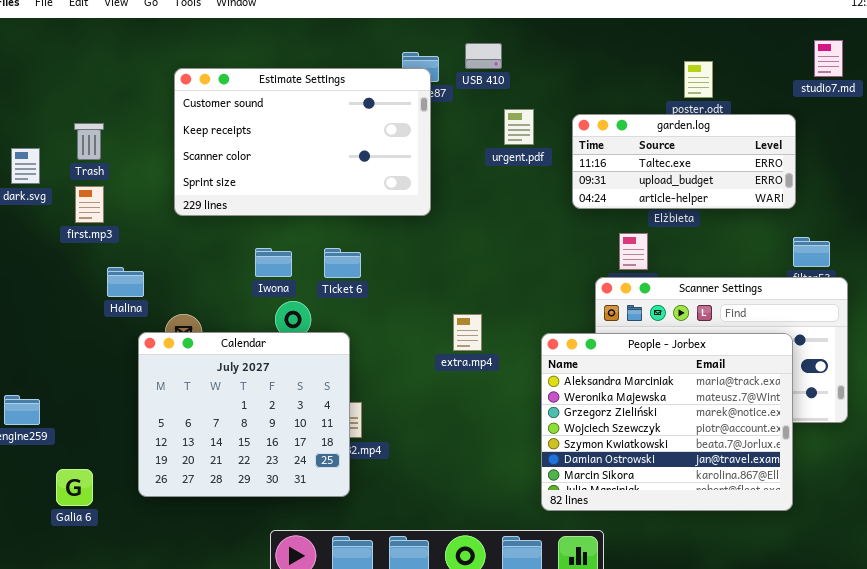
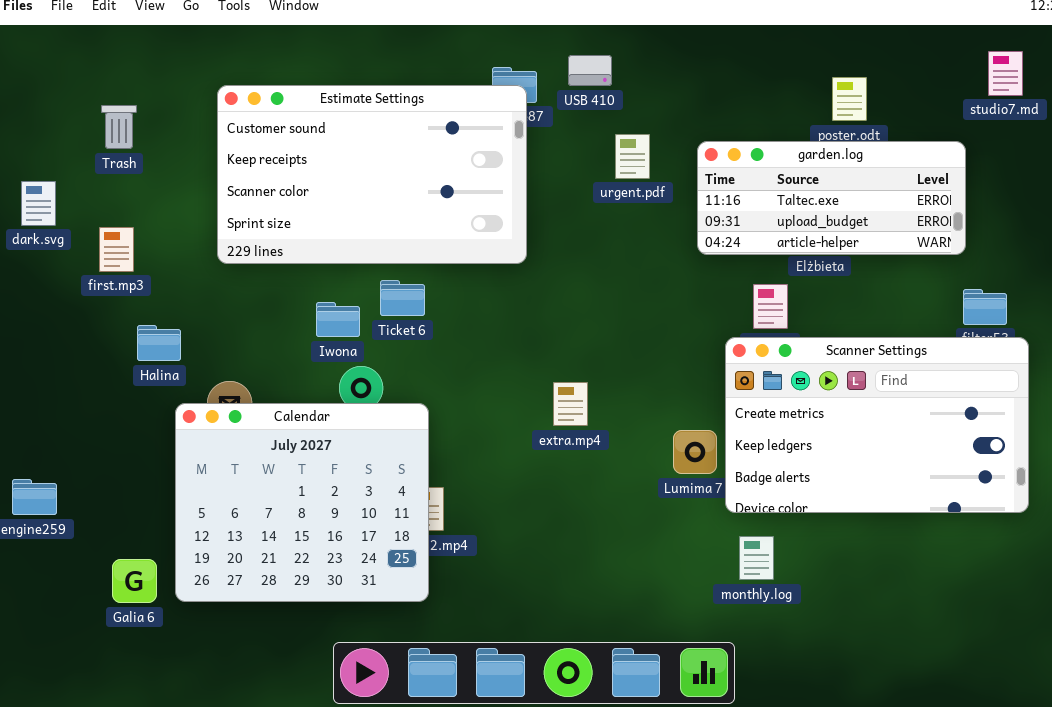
Trash: [74,123,104,160] -> [101,105,137,149], moved
Ticket 6: [324,248,361,278] -> [380,280,425,316], moved
People - Jorbex: [541,333,793,511] -> none, closed
Galia 6: [56,469,93,506] -> [112,559,157,603], moved

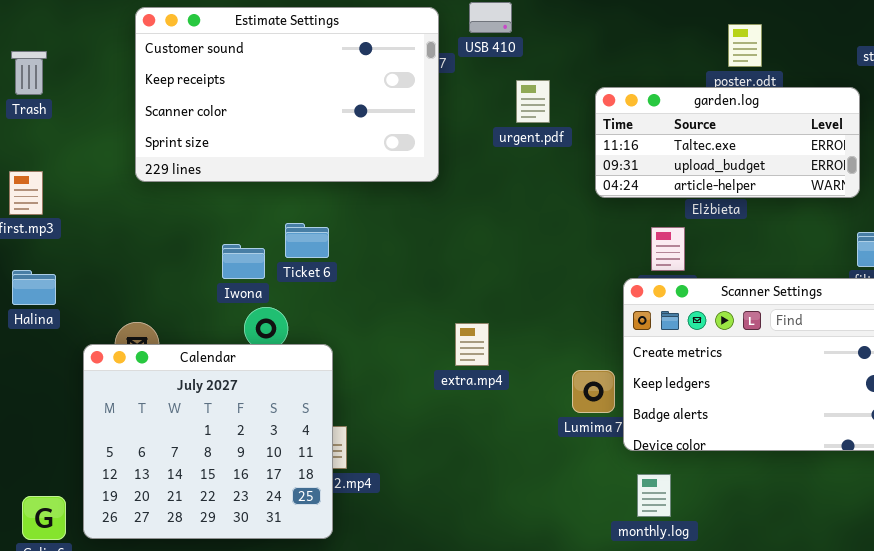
Estimate Settings: [217,85,527,264] -> [135,7,439,182], moved
Halina: [137,325,181,361] -> [12,270,56,305], moved

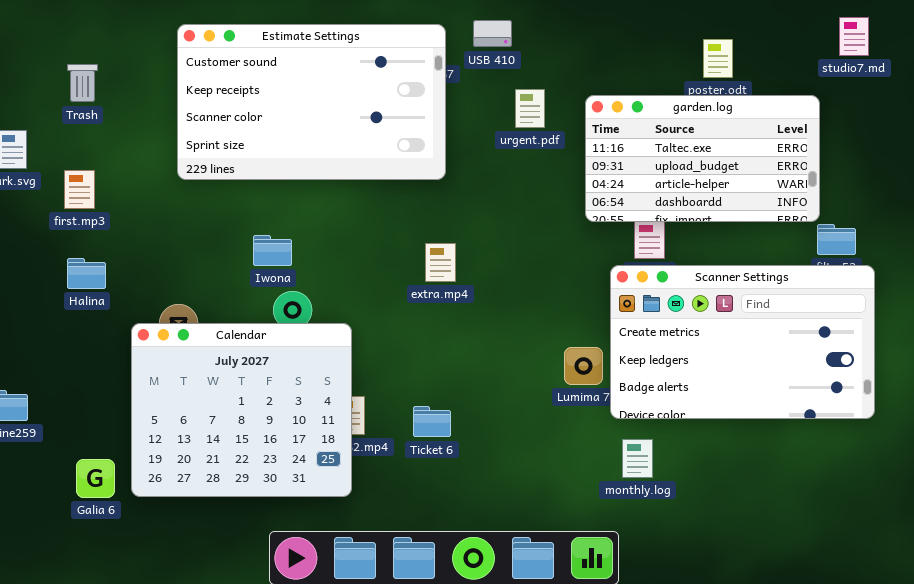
garden.log: [595,87,860,198] -> [585,95,820,222], resized
Ticket 6: [285,223,329,258] -> [413,406,451,437], moved
extra.mp4: [455,323,489,366] -> [425,243,456,282], moved

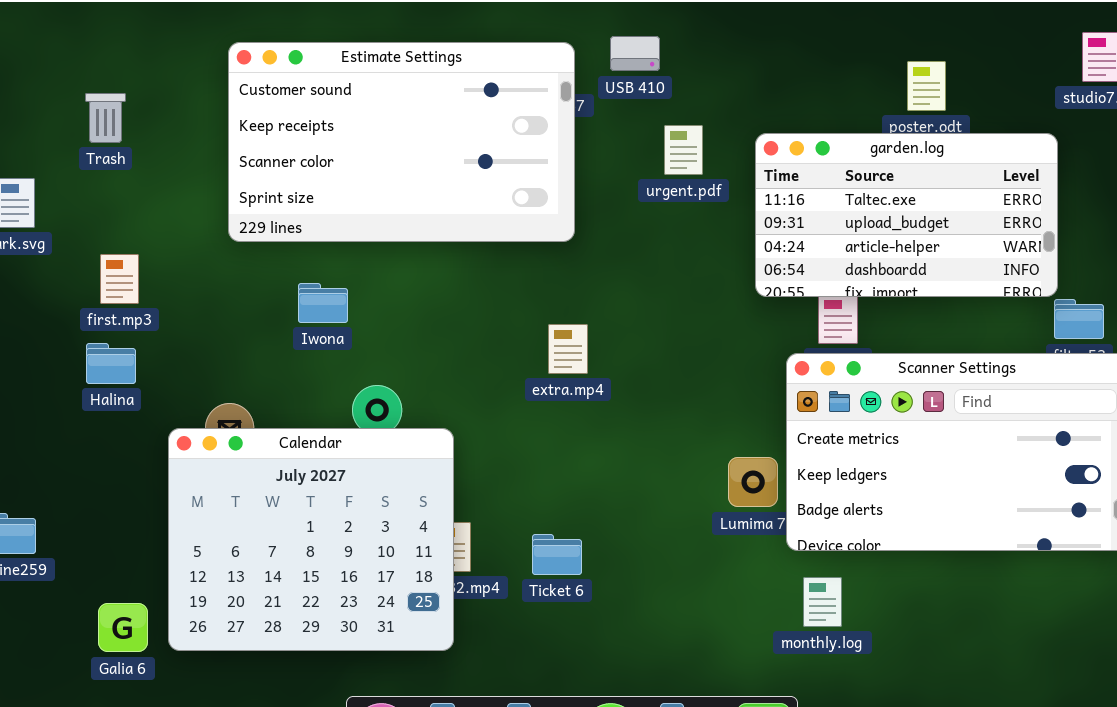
first.mp3: [64,170,95,209] -> [100,254,139,304], moved
Iwona: [253,235,292,266] -> [298,283,348,323], moved

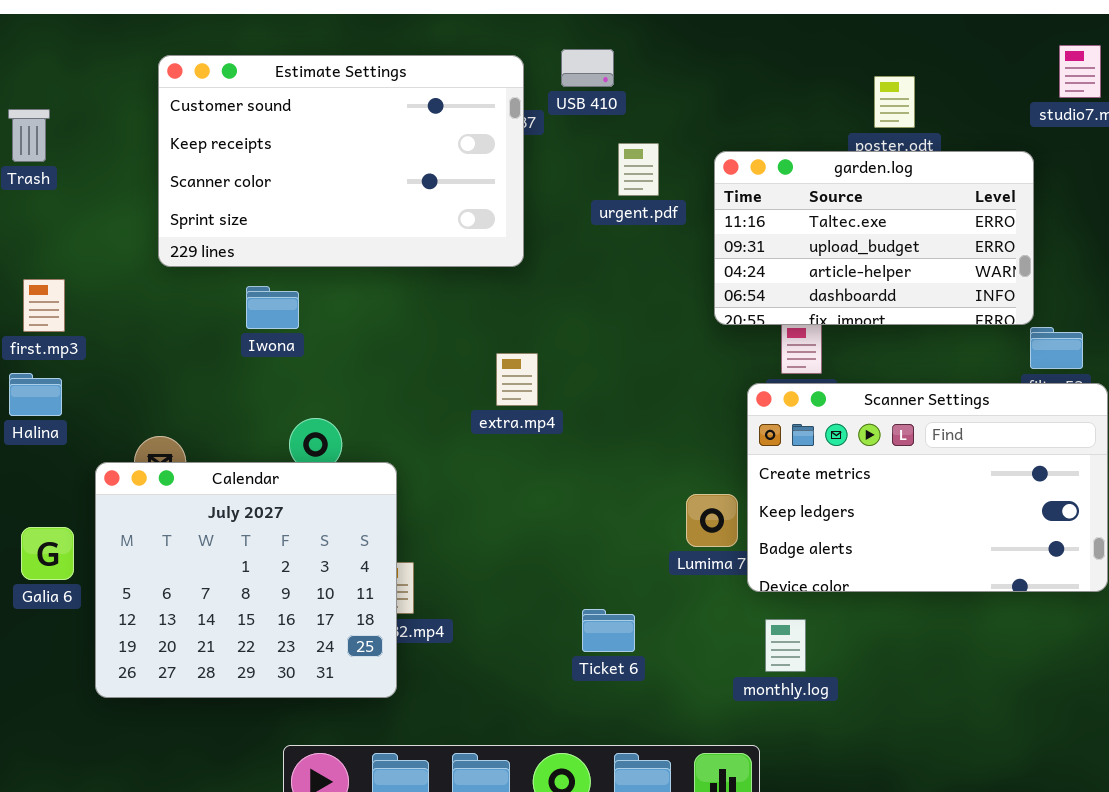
Iwona: [298,283,348,323] -> [246,286,299,329], moved
Ticket 6: [532,534,582,575] -> [582,609,635,652], moved
Galia 6: [98,603,148,652] -> [21,527,74,580], moved

